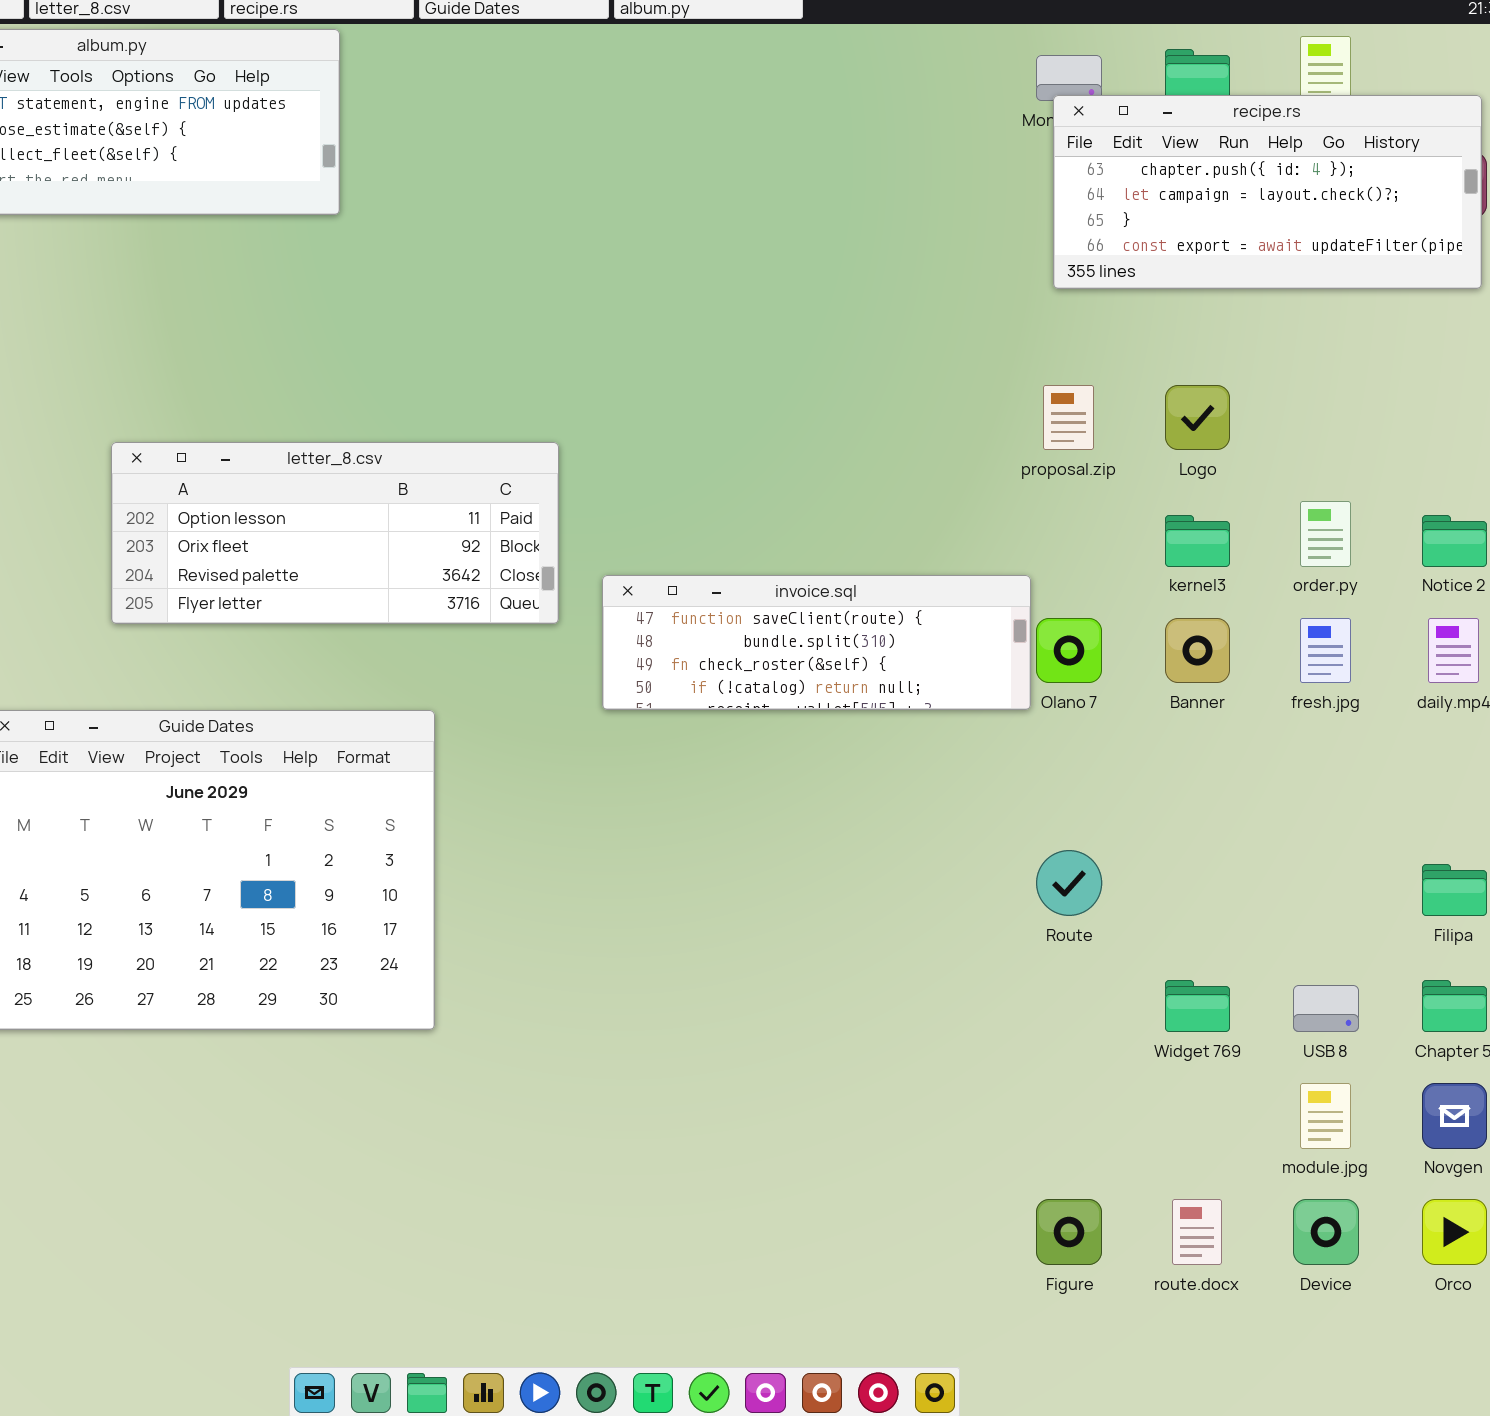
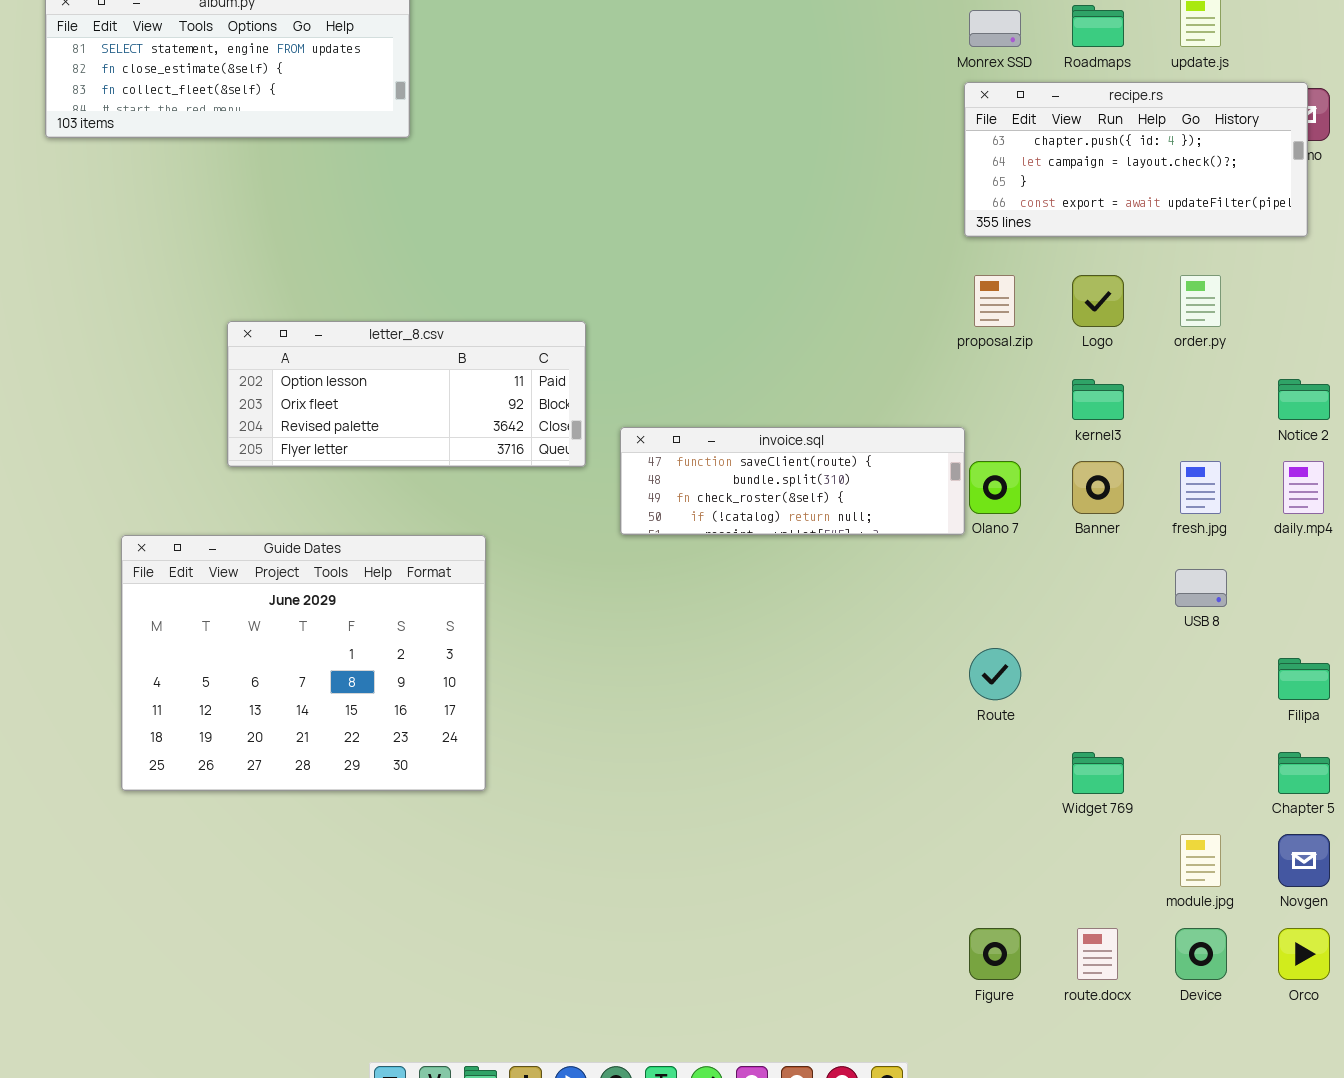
recipe.rs: [1053,95,1482,289] -> [964,82,1308,237], moved
order.py: [1300,501,1351,567] -> [1180,275,1221,327], moved
USB 8: [1293,985,1359,1032] -> [1175,569,1227,607], moved

